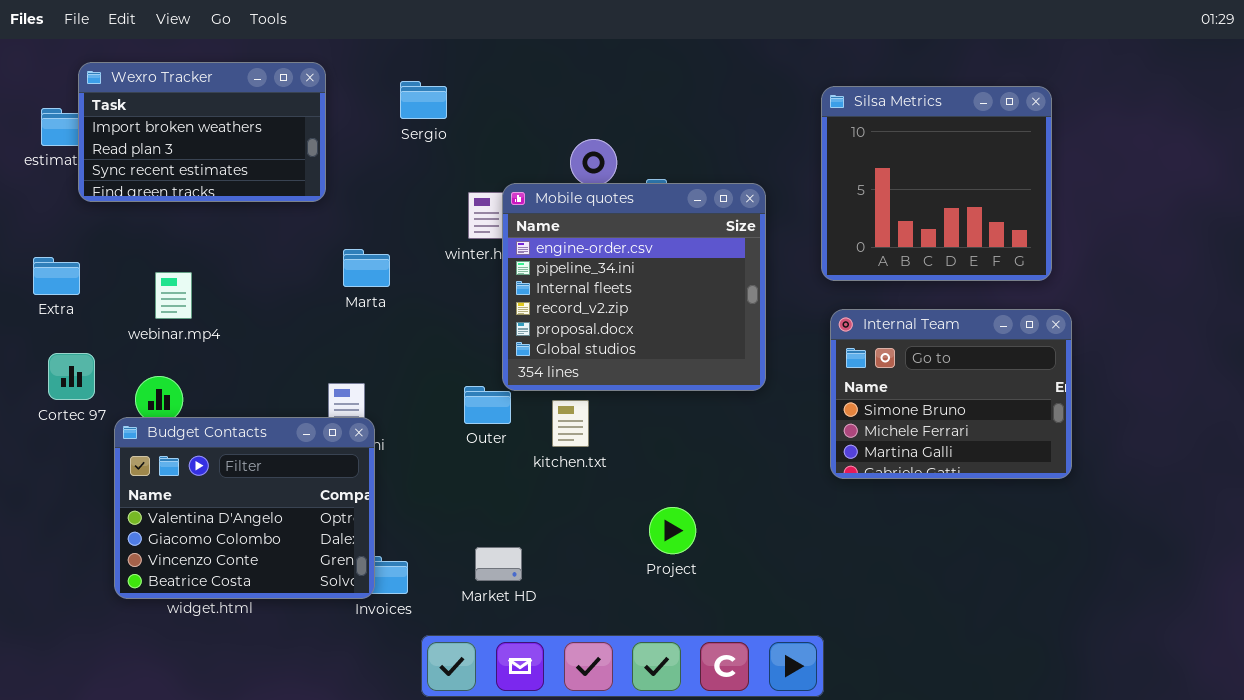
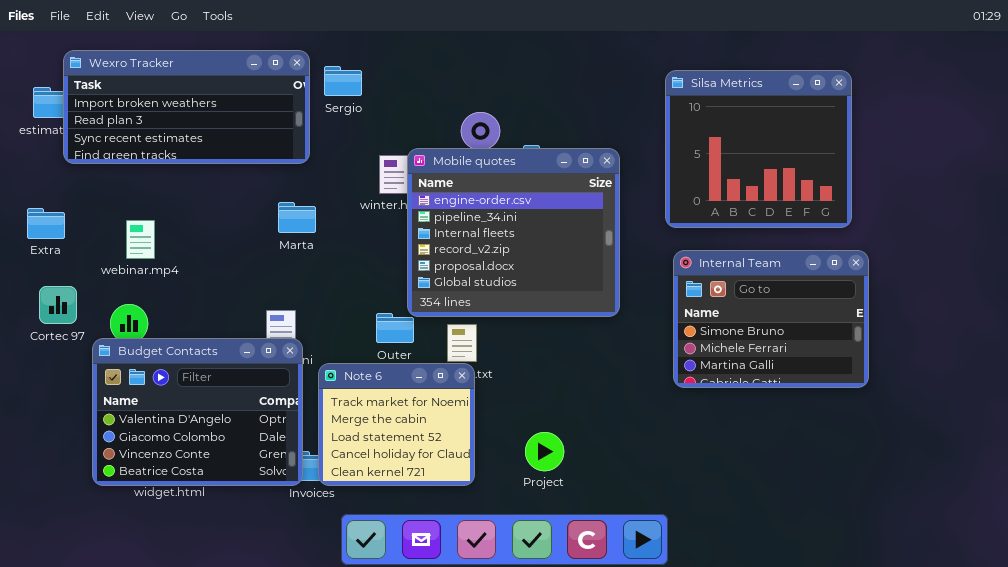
Wexro Tracker: [78,62,326,202] -> [63,50,310,164], resized
Note 6: none -> [318,363,475,486], opened
Project: [649,507,696,554] -> [525,432,564,471], moved

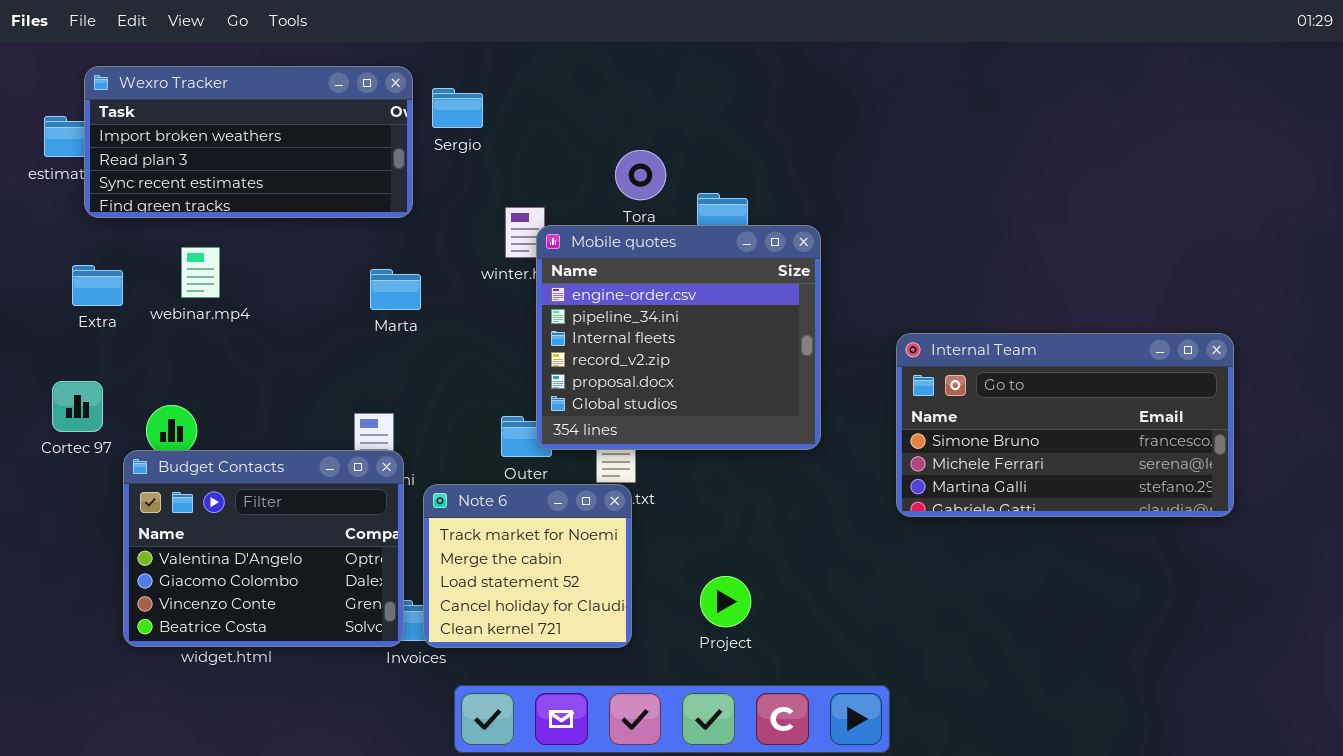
Silsa Metrics: [665,70,852,228] -> none, closed
Mobile quotes: [407,148,620,317] -> [536,225,821,450], moved
Extra: [27,208,65,239] -> [72,265,123,306], moved
webinar.mp4: [126,220,155,259] -> [181,247,220,298], moved
Internal Team: [673,250,869,388] -> [896,333,1234,517], resized

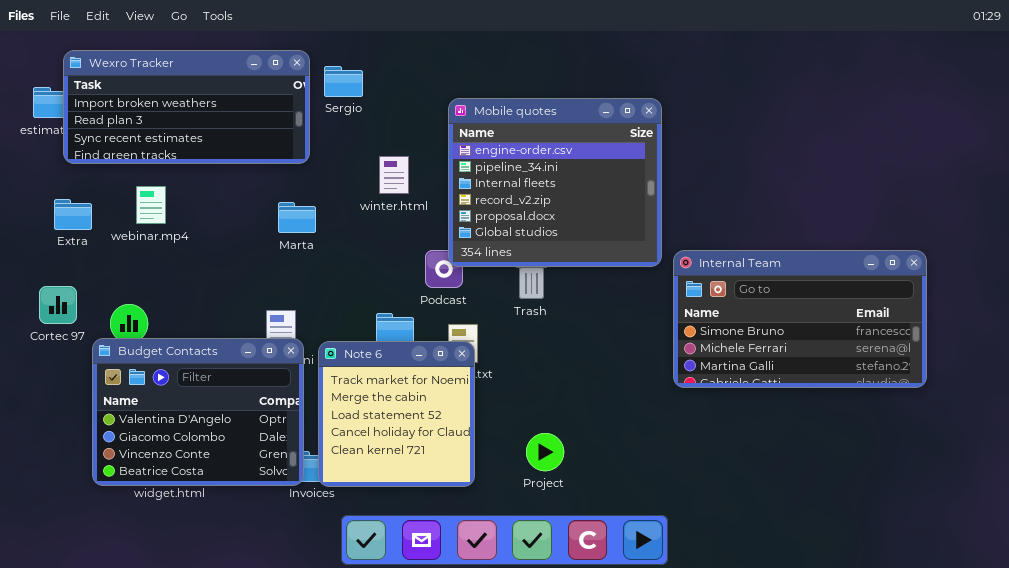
Mobile quotes: [536,225,821,450] -> [448,98,662,267], moved
Note 6: [423,484,632,648] -> [318,341,475,487], resized

